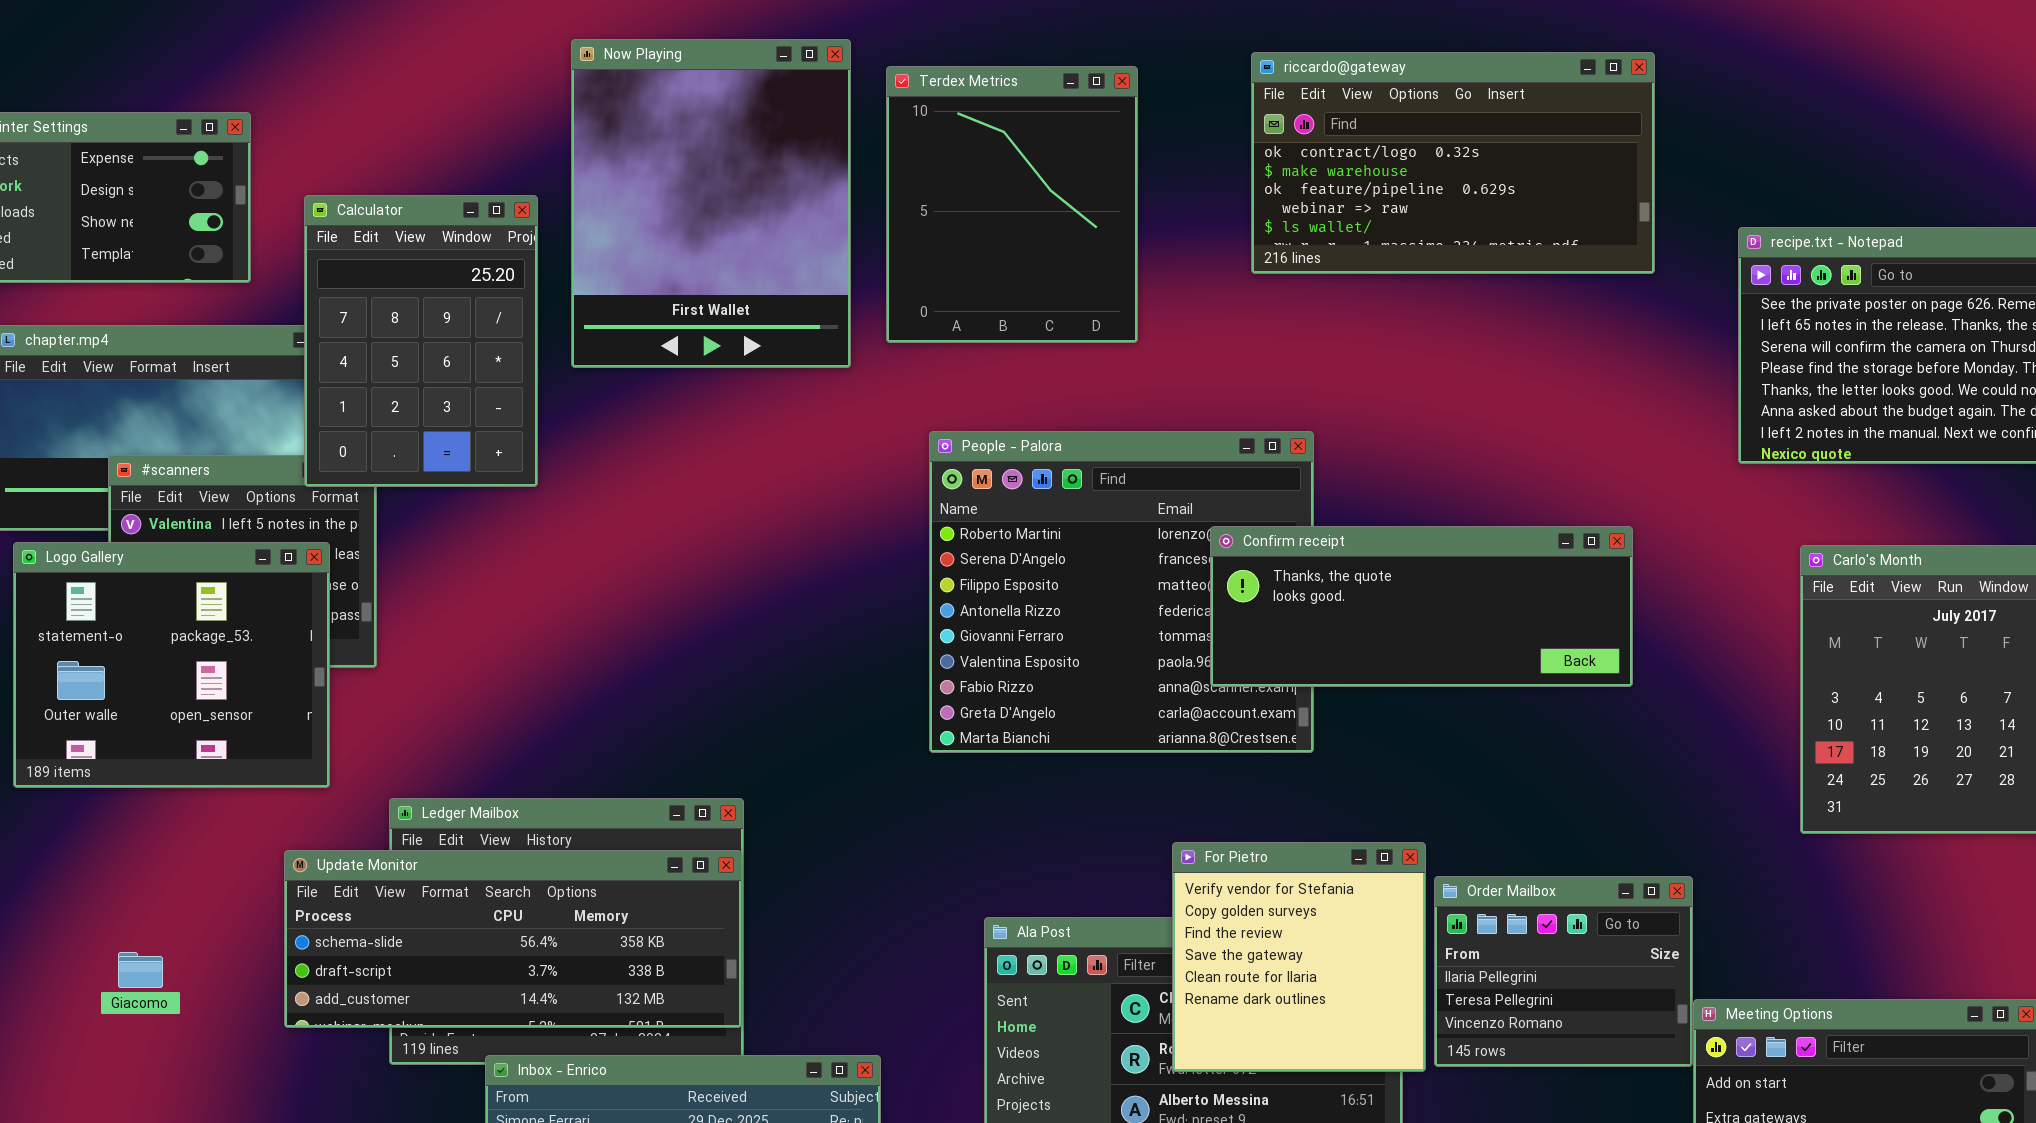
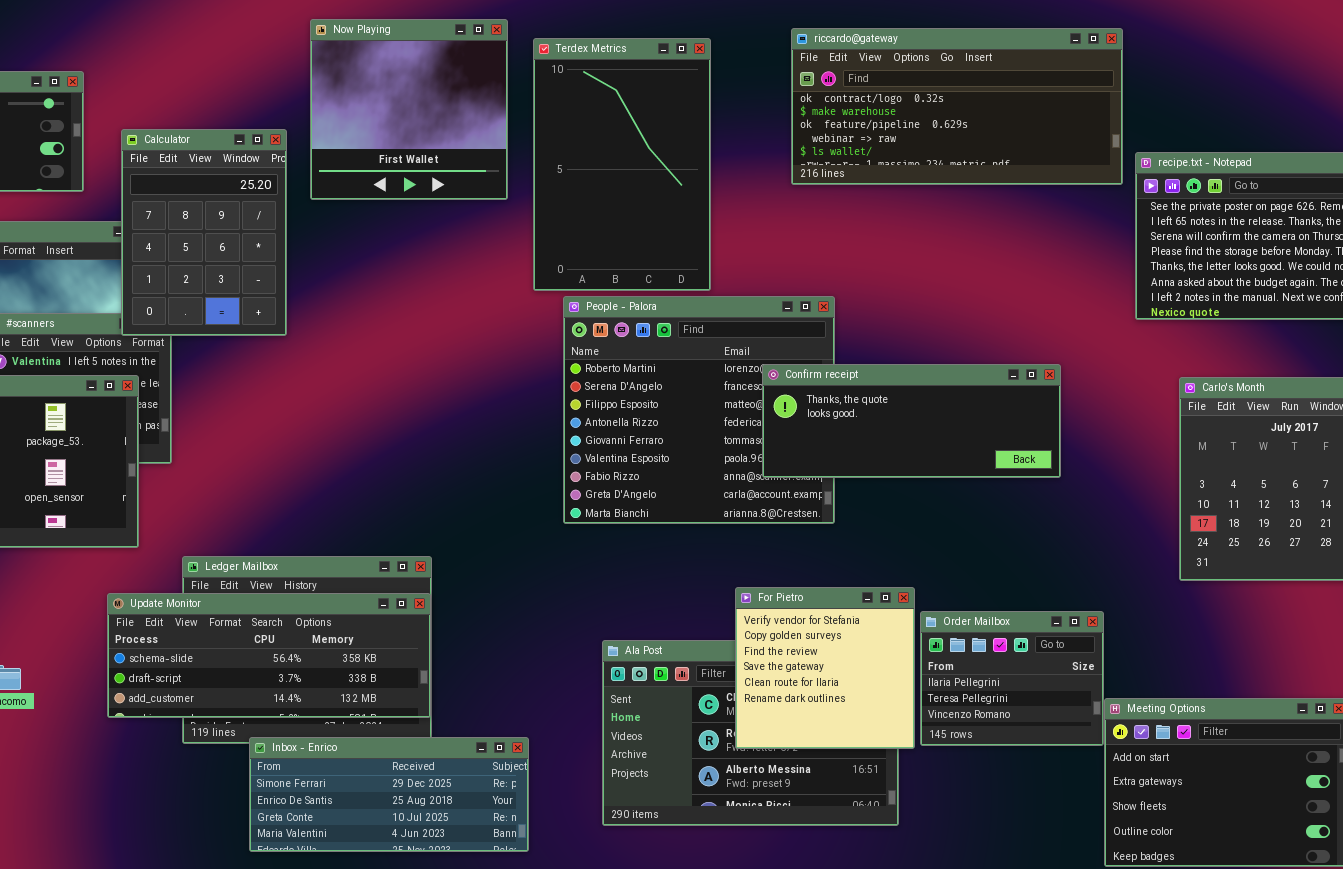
Now Playing: [571,39,851,368] -> [310,19,508,200], resized
riccardo@gateway: [1251,52,1655,274] -> [791,28,1123,185], resized
Terdex Metrics: [886,66,1138,343] -> [533,38,711,291], resized

